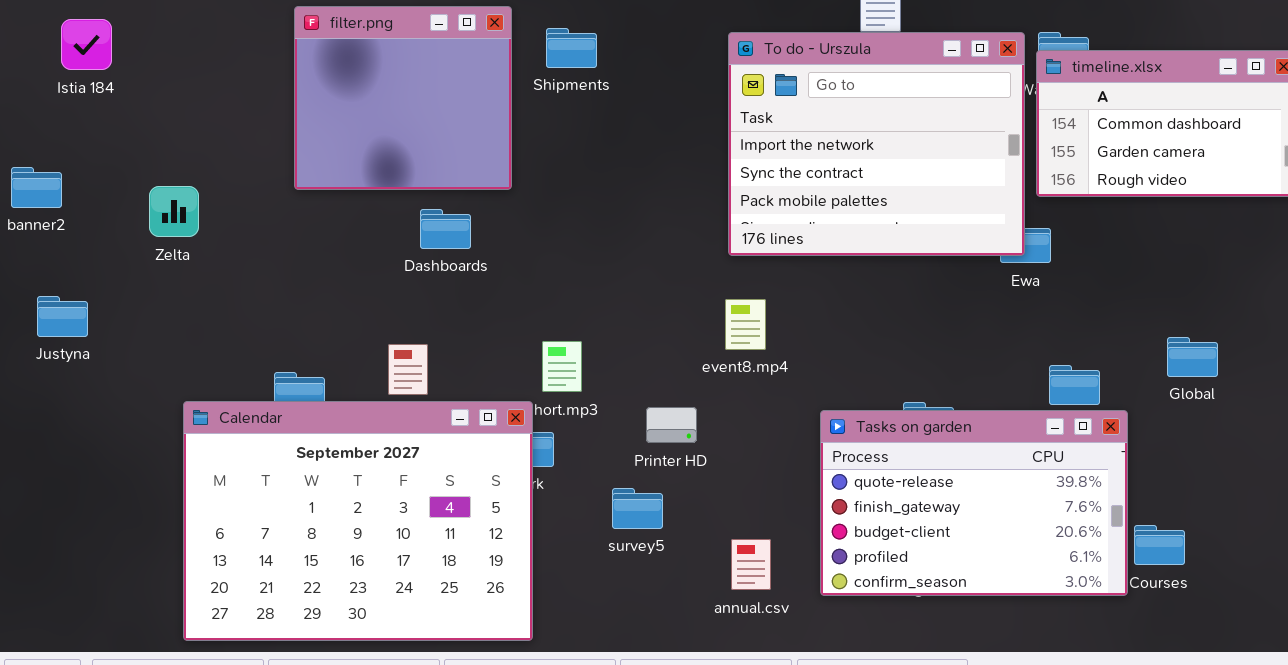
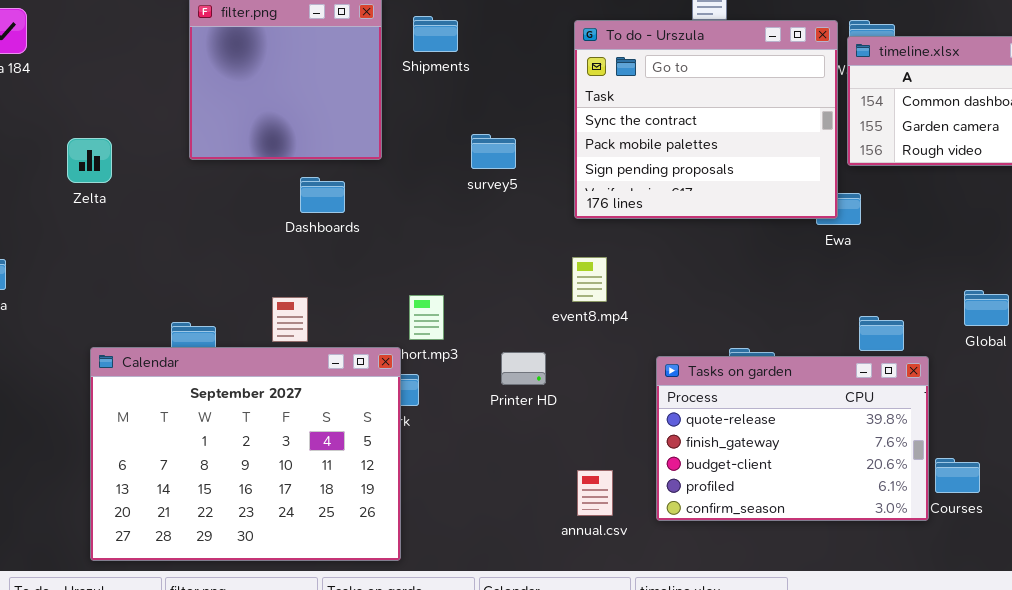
To do - Urszula: [728,32,1025,256] -> [574,20,838,219], scrolled down 1 row
Zelta: [149,186,199,237] -> [67,138,112,183], moved
survey5: [612,488,663,529] -> [471,134,516,169], moved

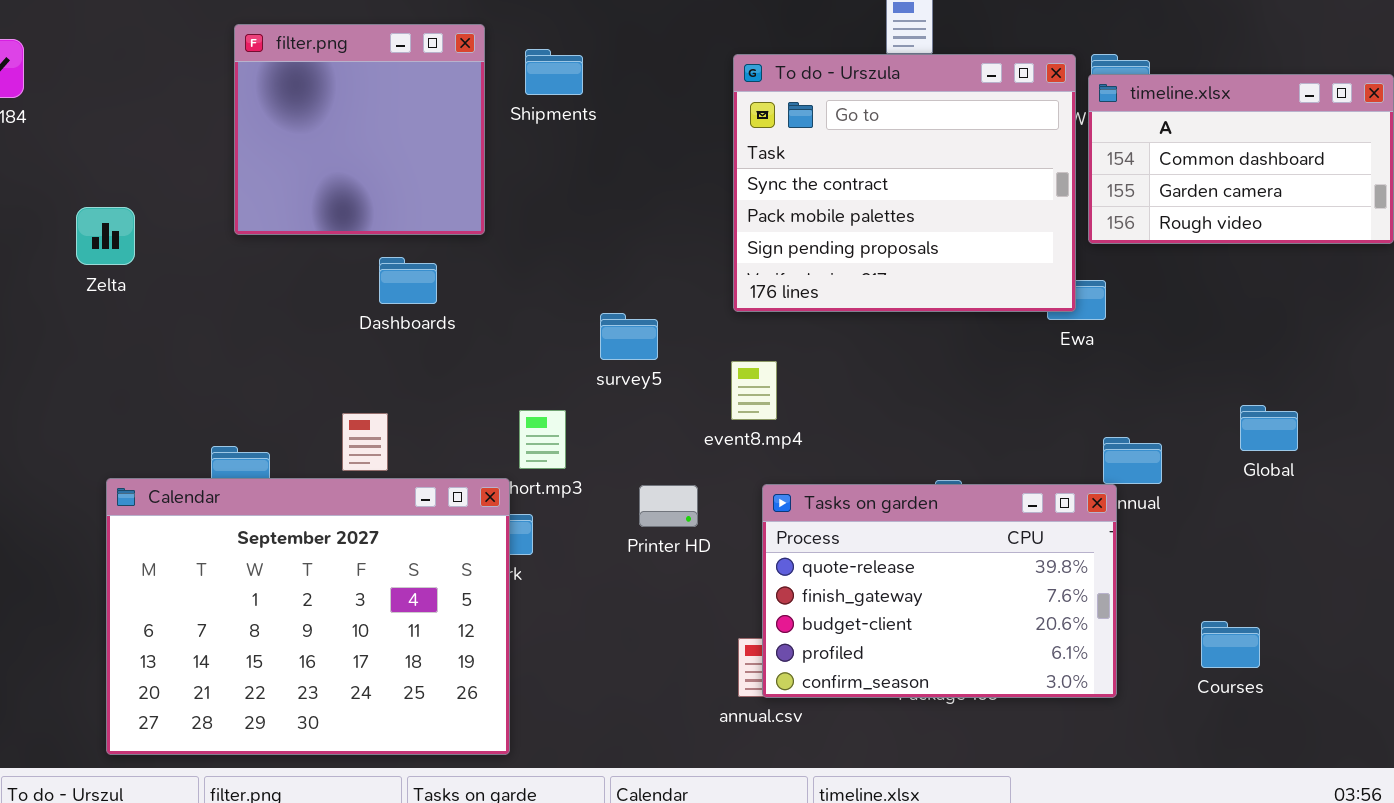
survey5: [471,134,516,169] -> [600,313,658,360], moved
Tasks on garden: [656,356,929,521] -> [762,484,1117,698], moved

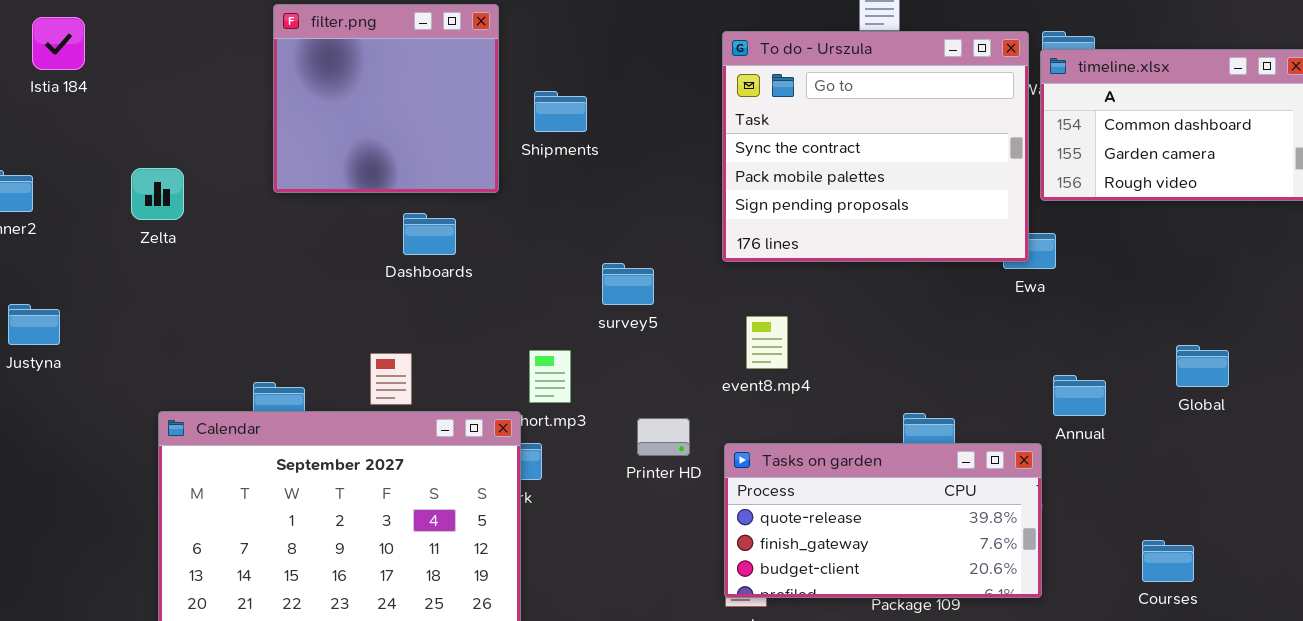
Shipments: [525,49,583,95] -> [534,91,587,132], moved
event8.mp4: [731,361,777,420] -> [746,316,788,369], moved
Tasks on garden: [762,484,1117,698] -> [724,443,1042,598], moved, resized

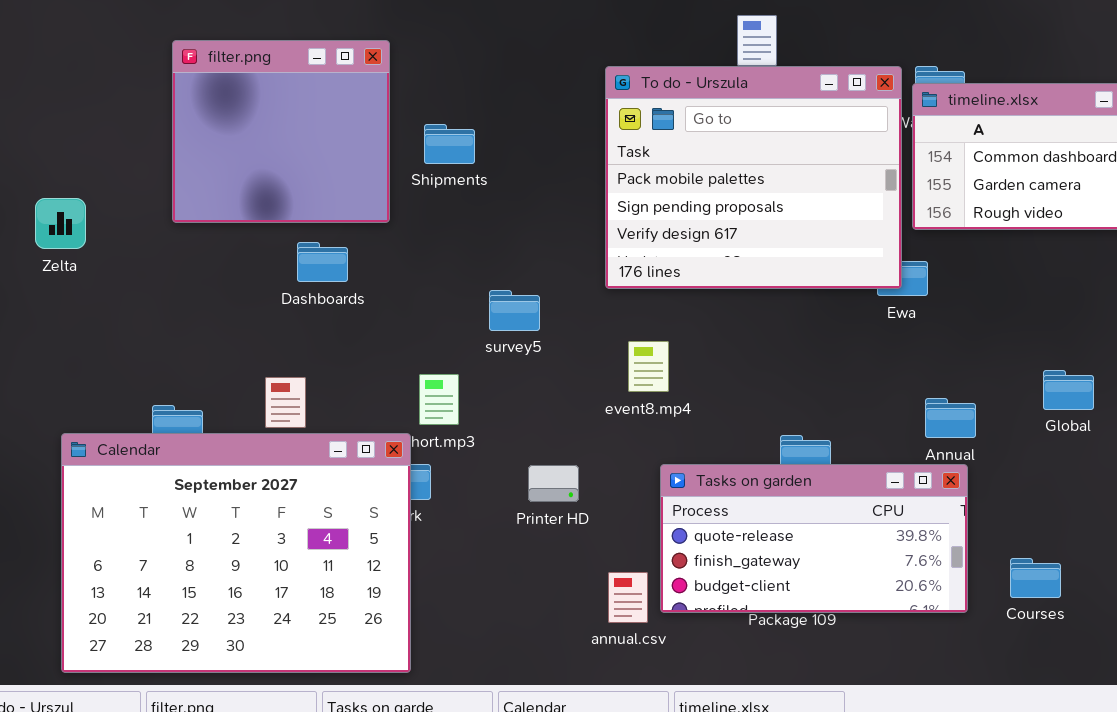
To do - Urszula: [722,31,1029,262] -> [605,66,902,289], scrolled down 1 row
Printer HD: [637,418,690,456] -> [528,465,579,502], moved
Tasks on garden: [724,443,1042,598] -> [660,464,968,613], moved

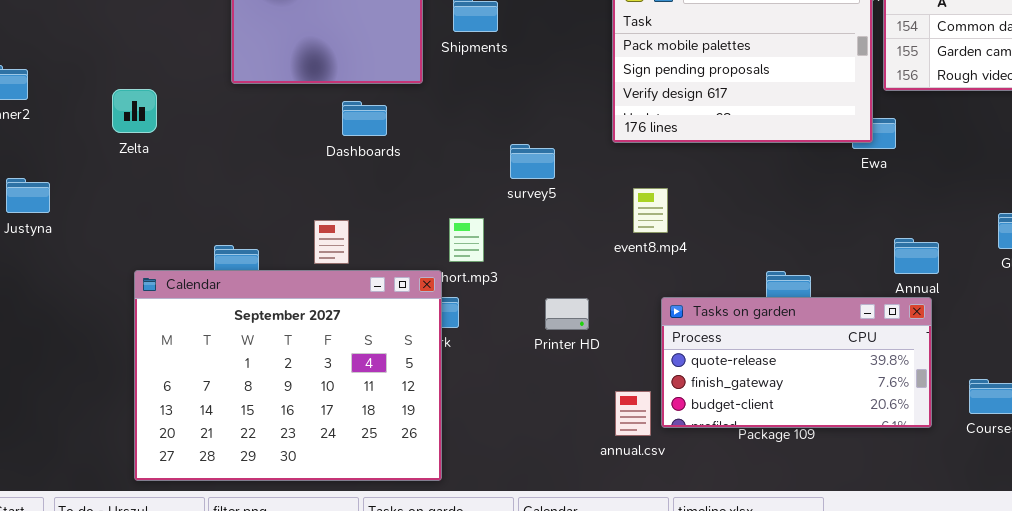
Zelta: [35,198,86,249] -> [112,89,157,133], moved

